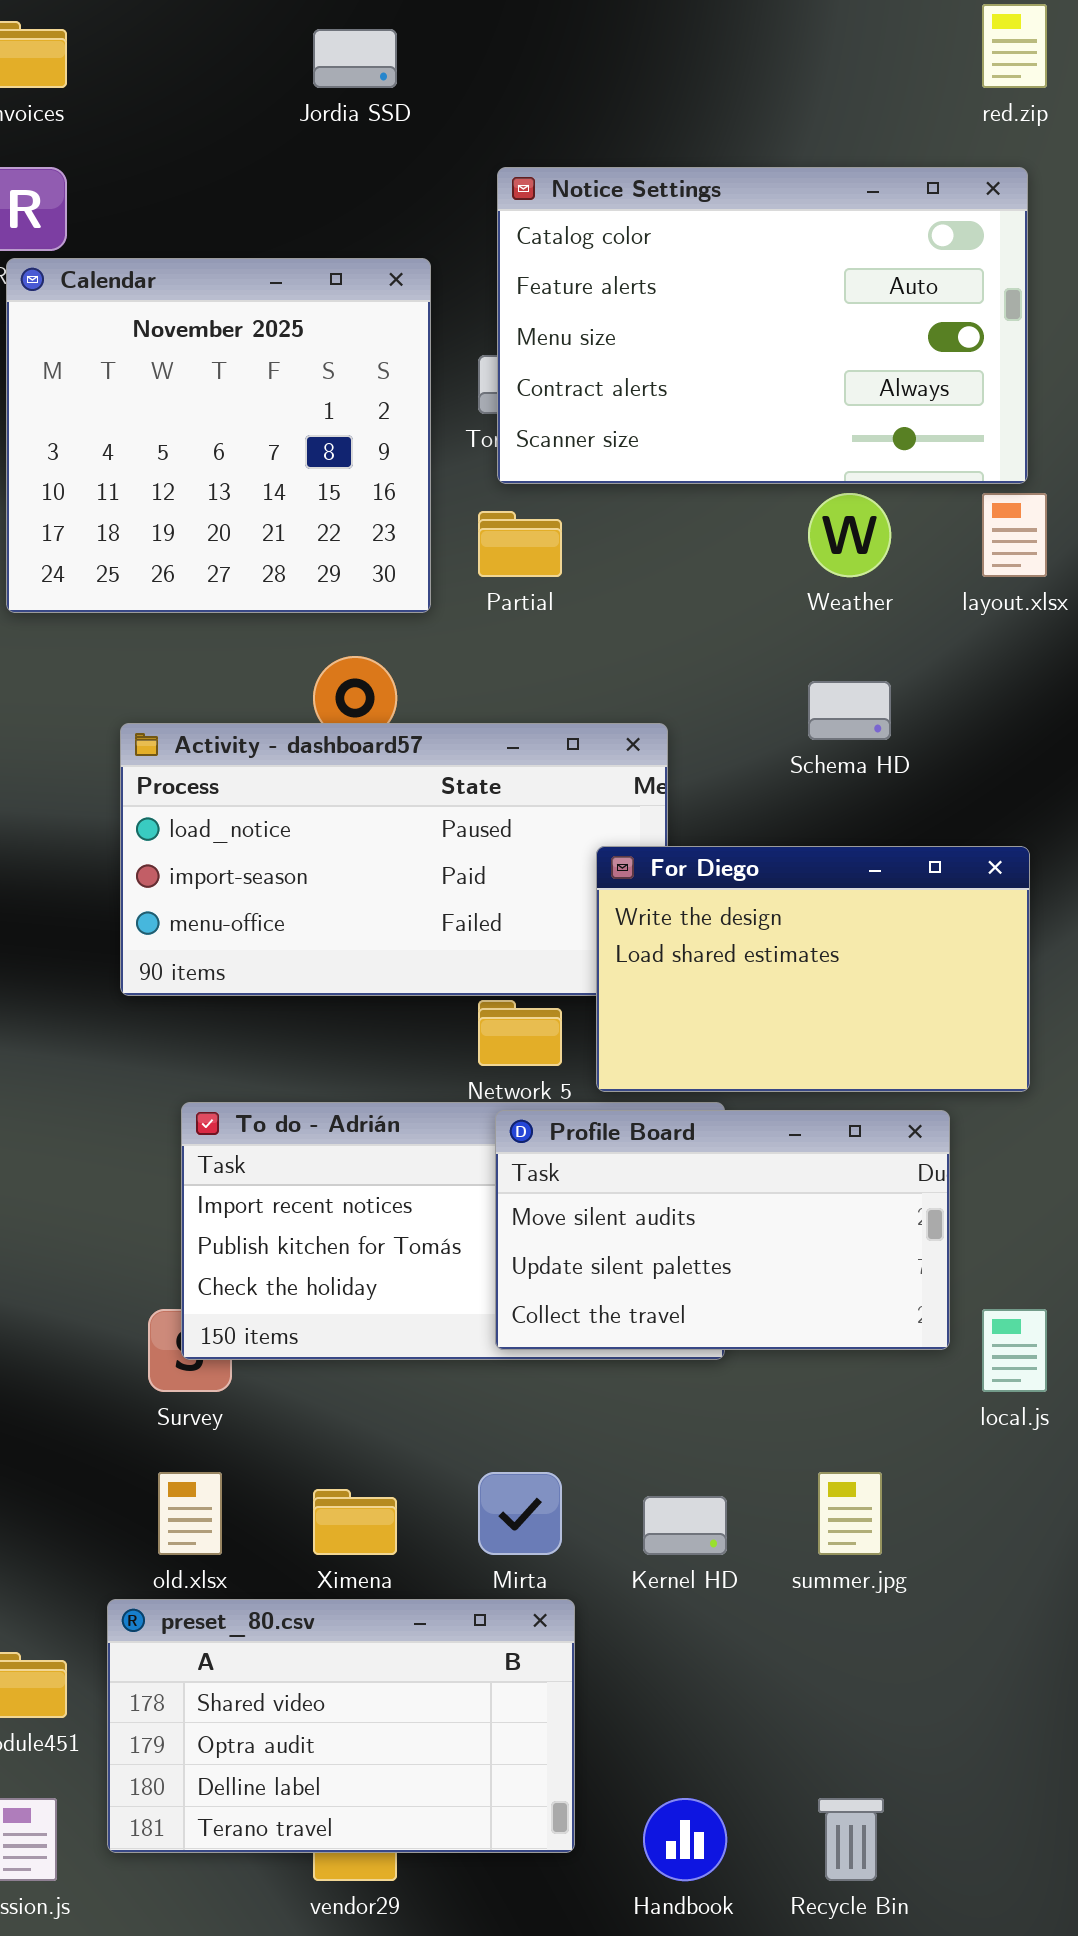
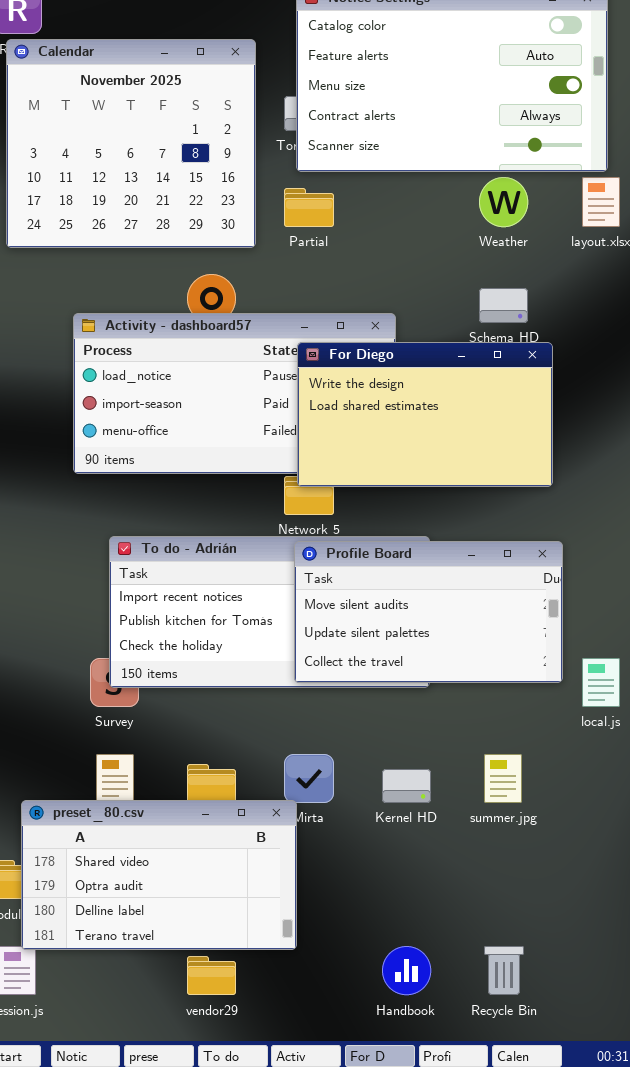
For Diego: [596,846,1030,1092] -> [297,342,553,487], moved
preset_80.csv: [107,1599,575,1853] -> [21,800,297,950], moved

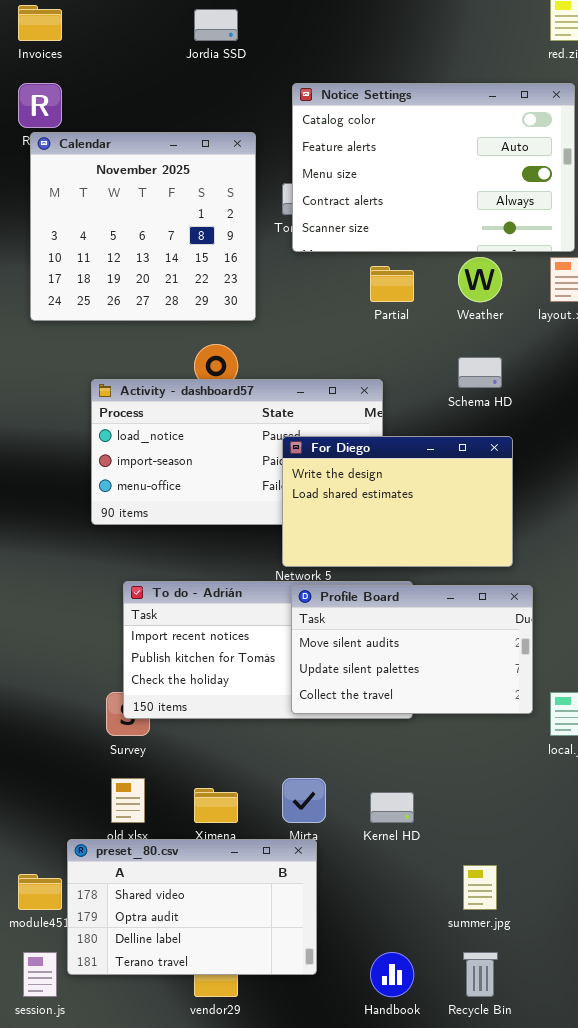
Partial: [284,188,334,227] -> [370,266,414,302], moved
For Diego: [297,342,553,487] -> [282,436,513,567], moved
summer.jpg: [484,754,522,803] -> [463,865,497,910], moved
preset_80.csv: [21,800,297,950] -> [67,839,317,975], moved

